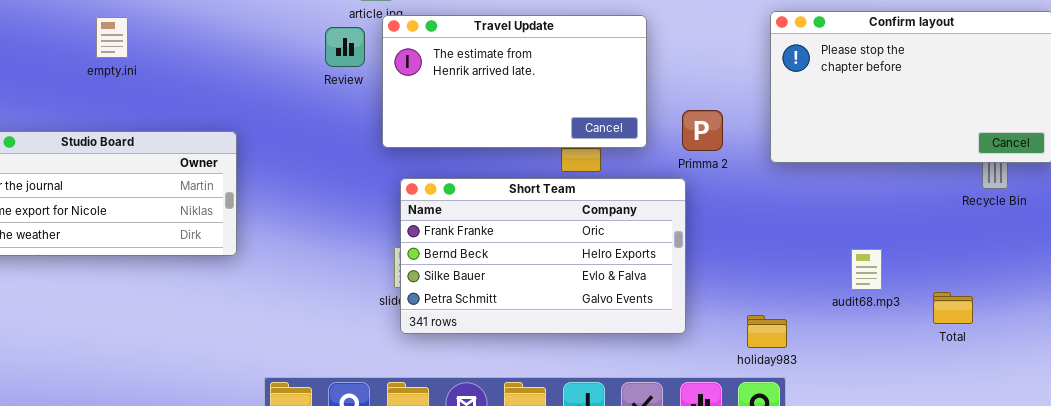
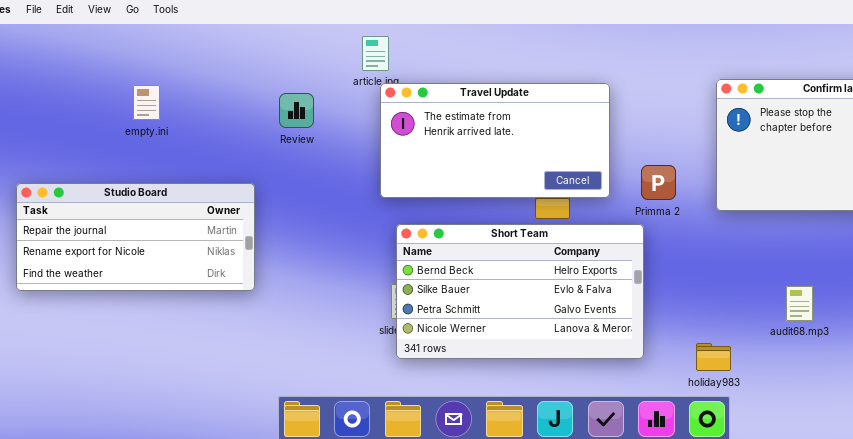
Review: [325,27,365,67] -> [279,93,314,128], moved
Short Team: [400,178,686,334] -> [396,224,644,359], scrolled down 1 row

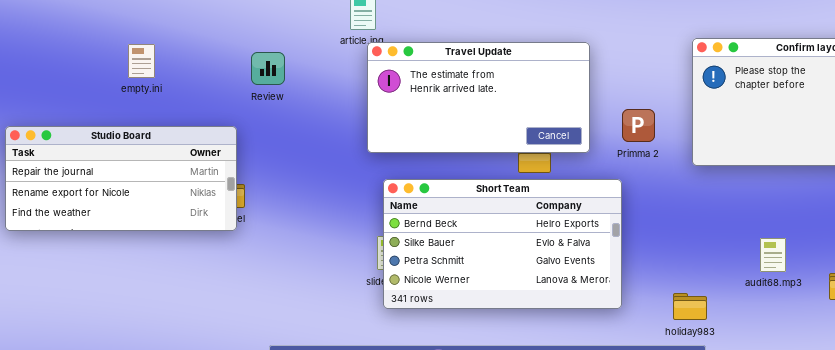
Review: [279,93,314,128] -> [251,52,285,85], moved
Primma 2: [641,165,676,200] -> [622,109,655,142], moved
Studio Board: [16,183,255,291] -> [5,126,237,231], moved

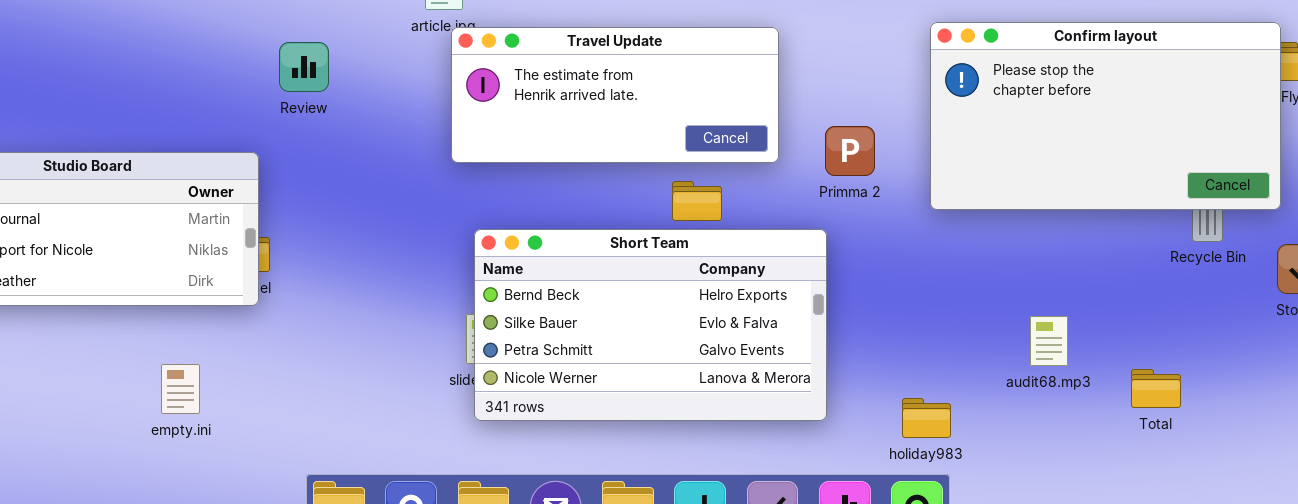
Travel Update: [367,42,590,153] -> [451,27,779,163], resized
empty.ini: [128,44,155,78] -> [161,364,200,414], moved

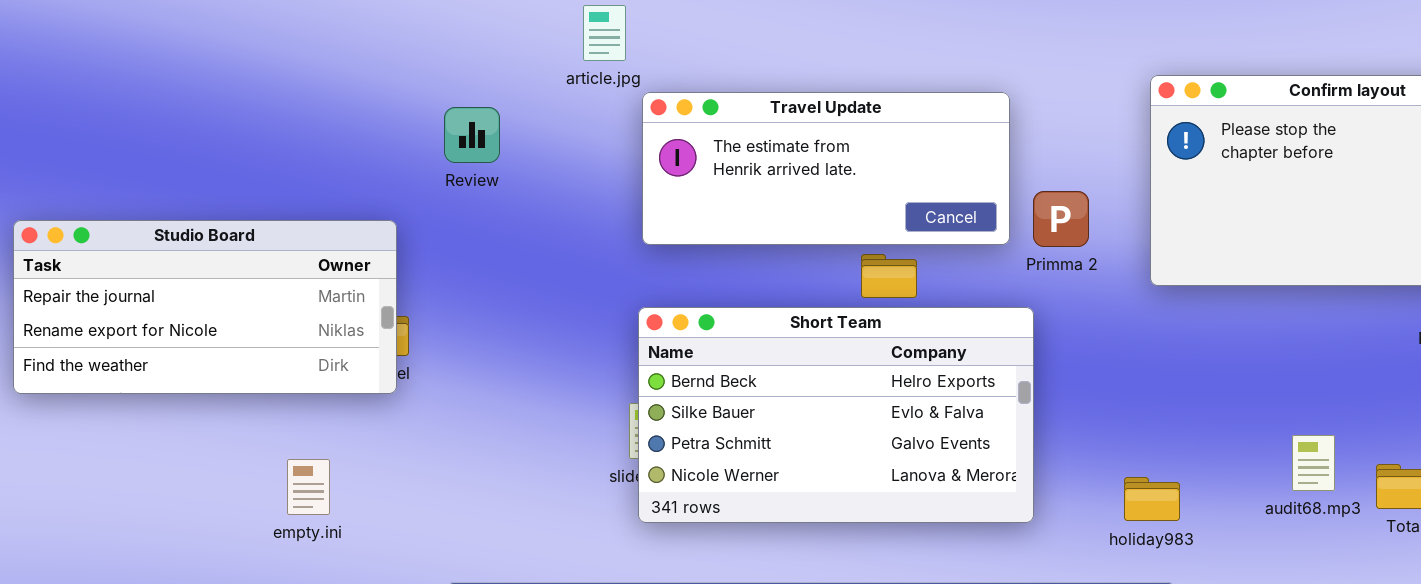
Travel Update: [451,27,779,163] -> [642,92,1010,245], moved
Review: [279,42,329,92] -> [444,107,500,163], moved
audit68.mp3: [1030,316,1068,366] -> [1292,435,1335,491], moved
holiday983: [902,398,951,438] -> [1124,477,1180,521], moved

